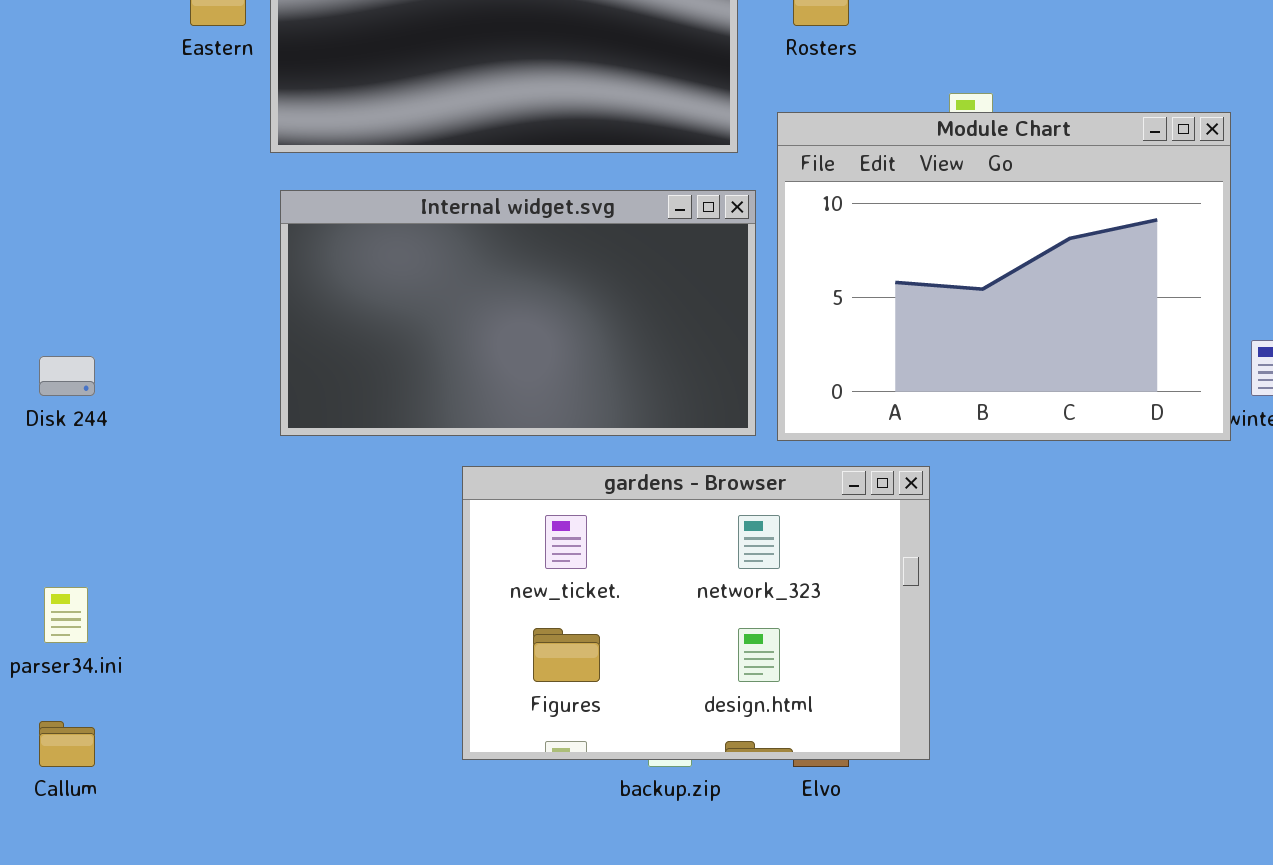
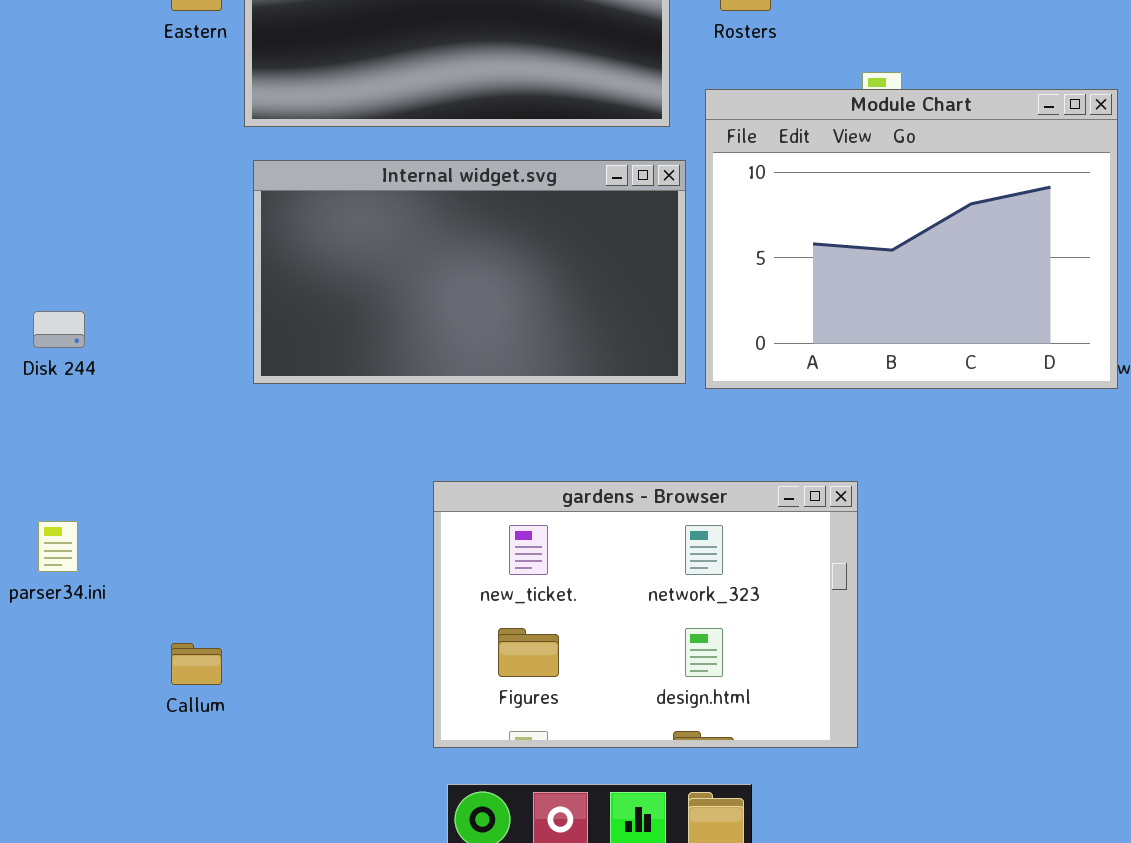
gardens - Browser: [462,466,930,760] -> [433,481,858,748], moved
Callum: [39,721,95,767] -> [171,643,222,685], moved

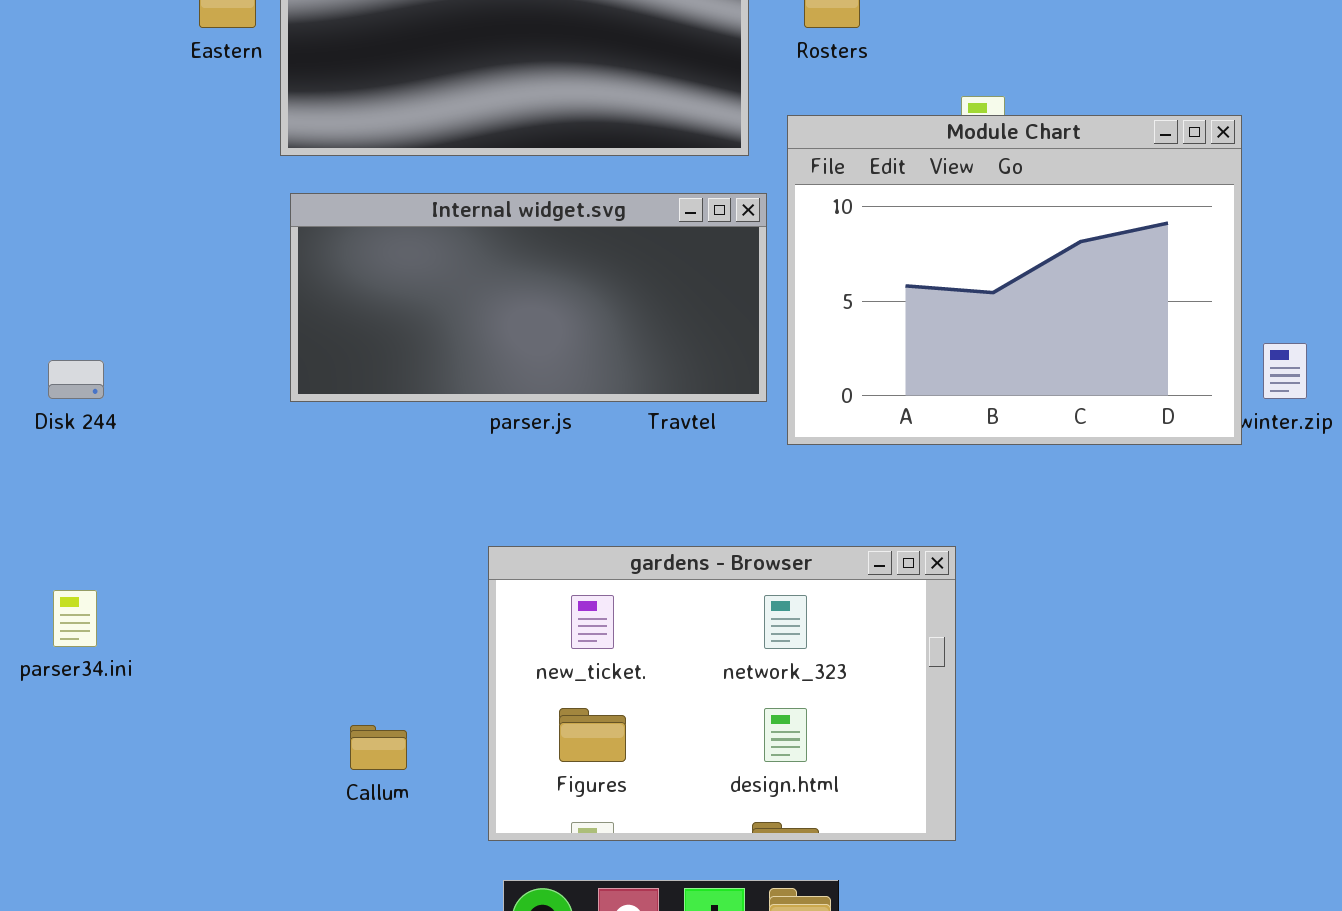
Internal widget.svg: [253,160,686,384] -> [290,193,767,402], resized
Callum: [171,643,222,685] -> [350,725,407,770], moved

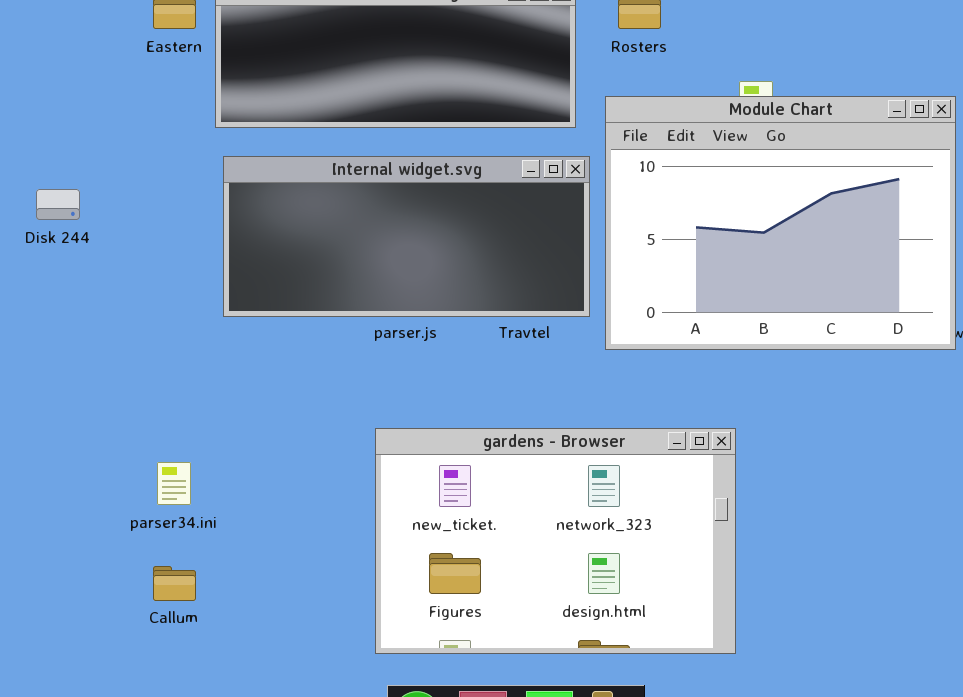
Disk 244: [48,360,104,399] -> [36,189,80,220], moved
parser34.ini: [53,590,97,647] -> [157,462,191,505], moved
Callum: [350,725,407,770] -> [153,566,196,601], moved

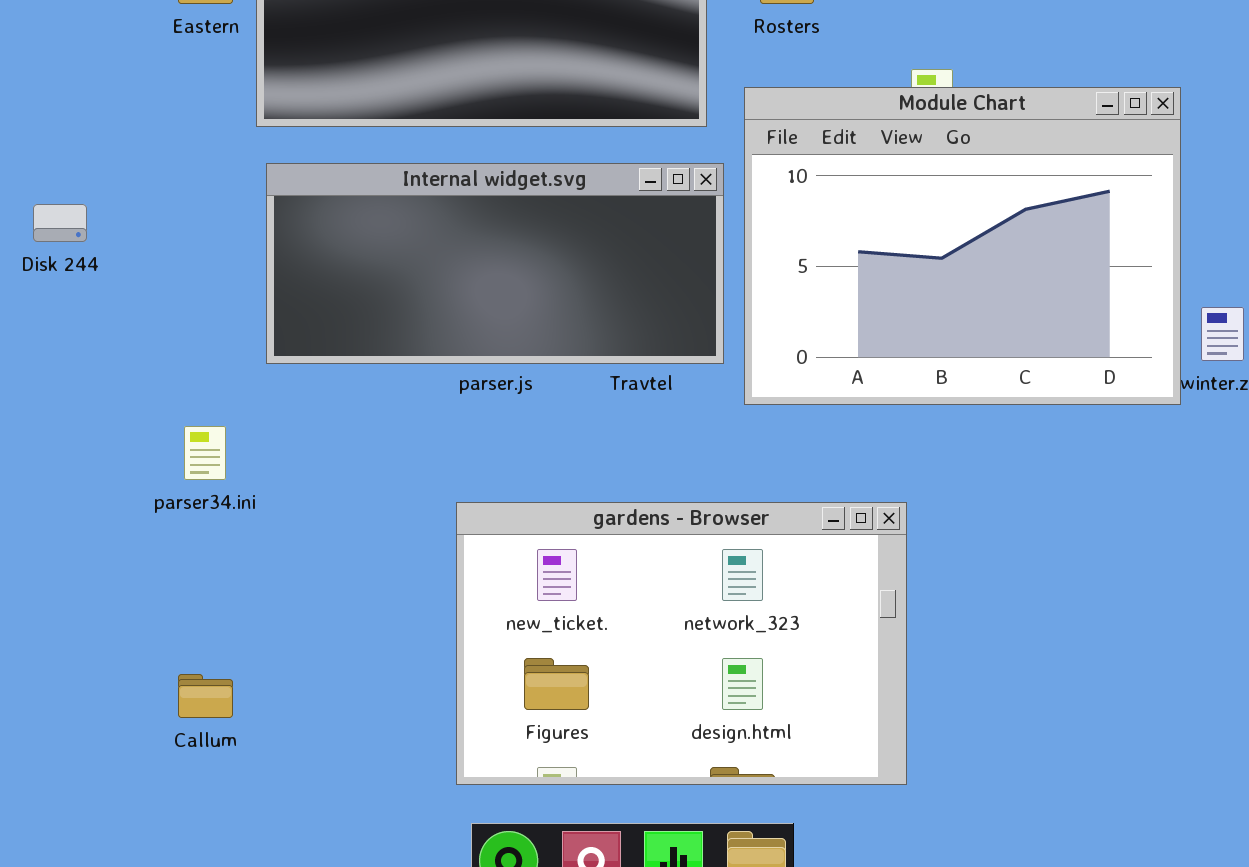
parser34.ini: [157,462,191,505] -> [184,426,226,480], moved

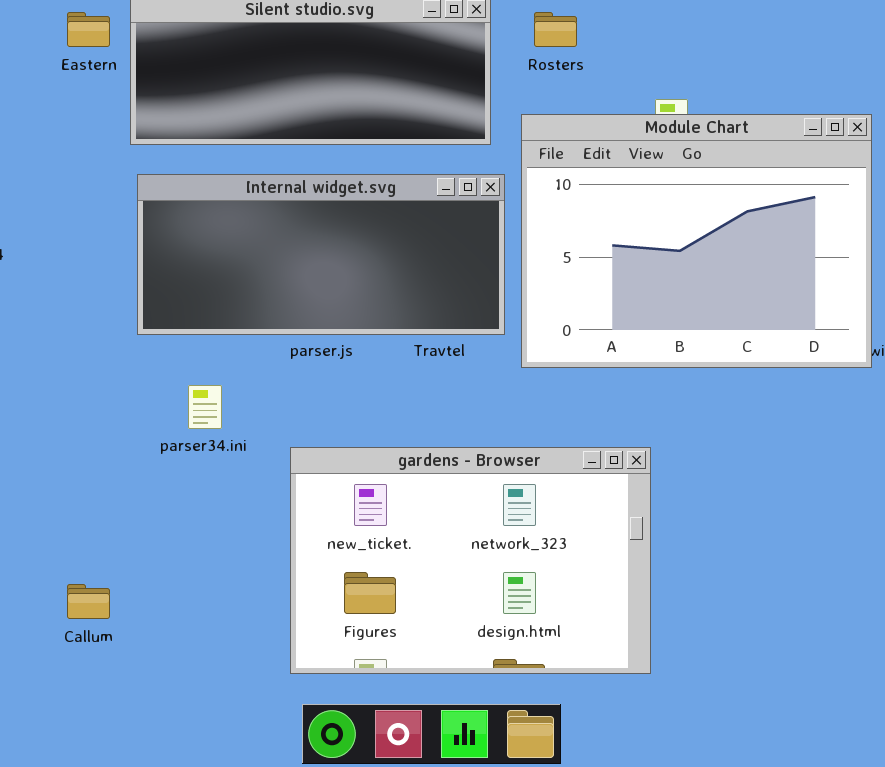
parser34.ini: [184,426,226,480] -> [188,385,222,429], moved

